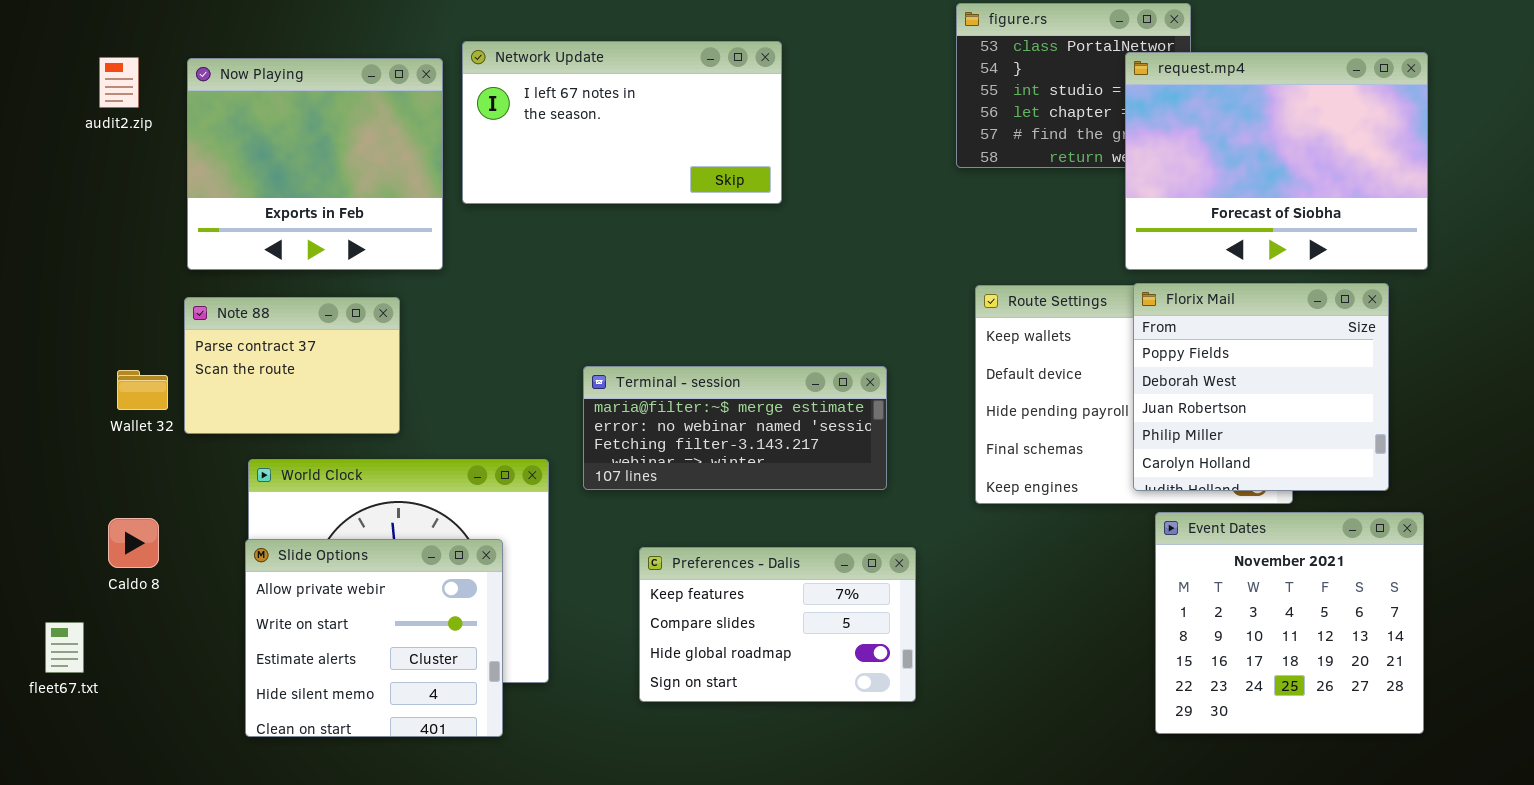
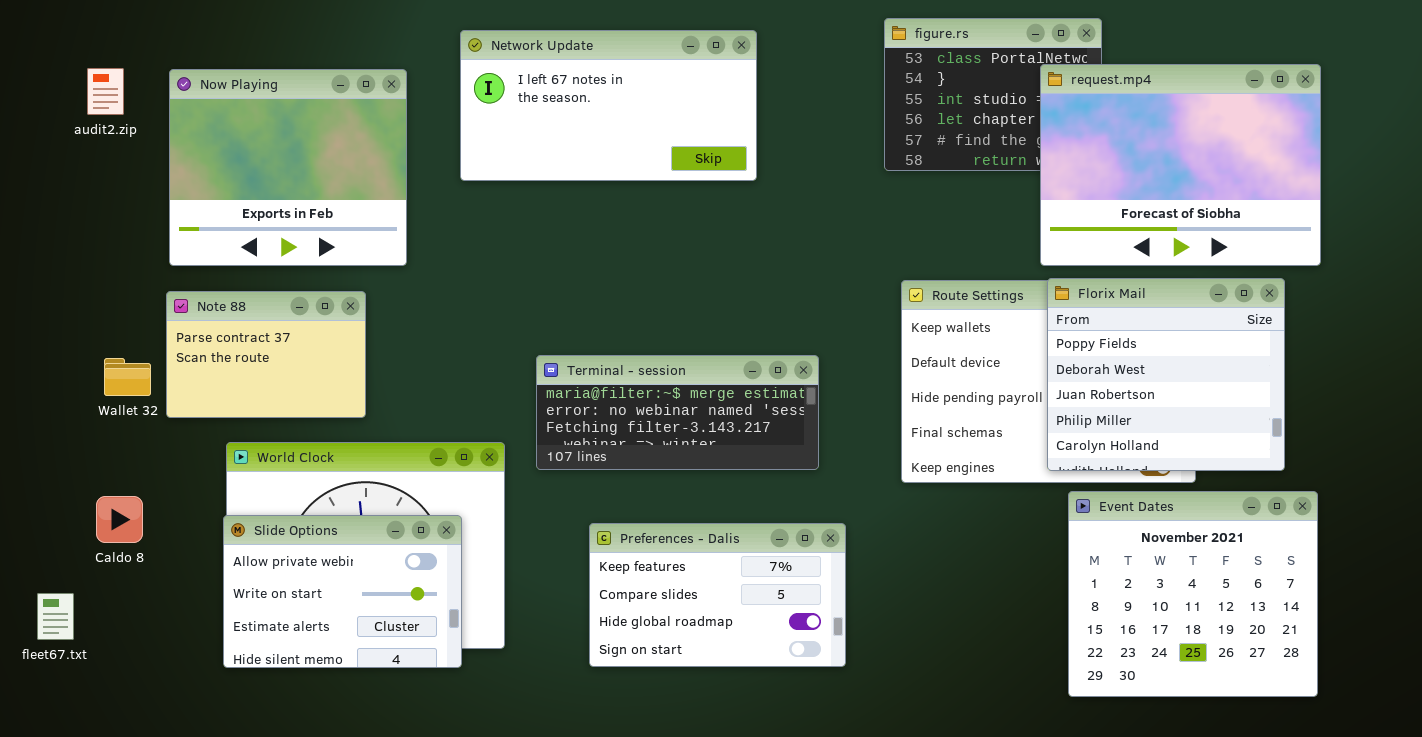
Network Update: [462,41,782,204] -> [460,30,757,181], moved
Slide Options: [245,539,503,737] -> [223,515,462,668], resized

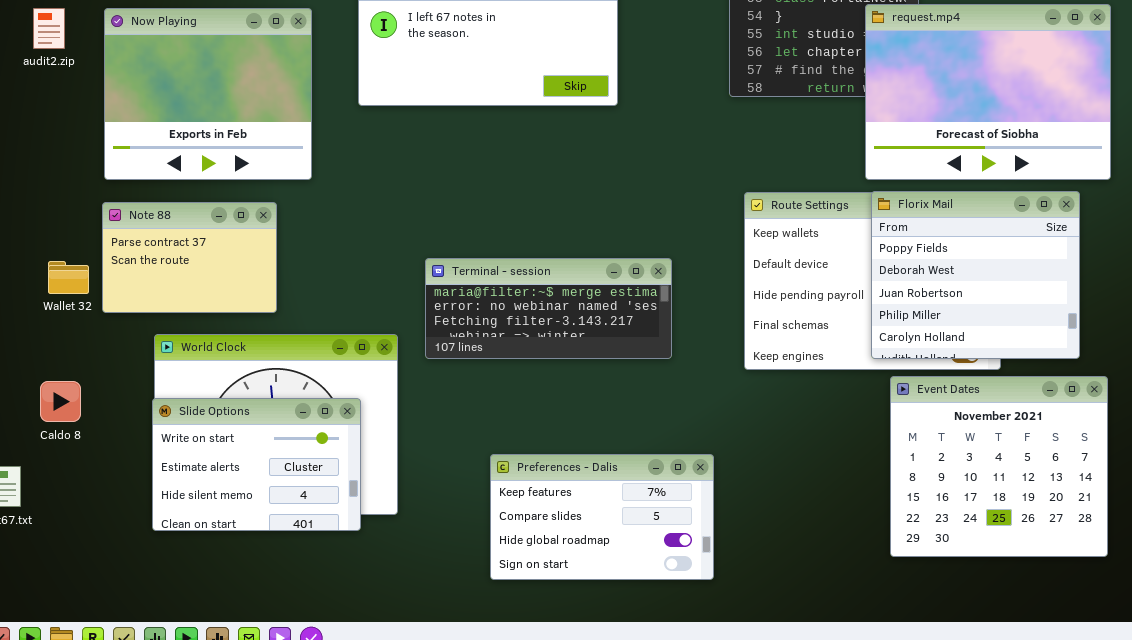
Slide Options: [223,515,462,668] -> [152,398,361,531], scrolled down 1 row
Preferences - Dalis: [589,523,846,667] -> [490,454,714,580], moved

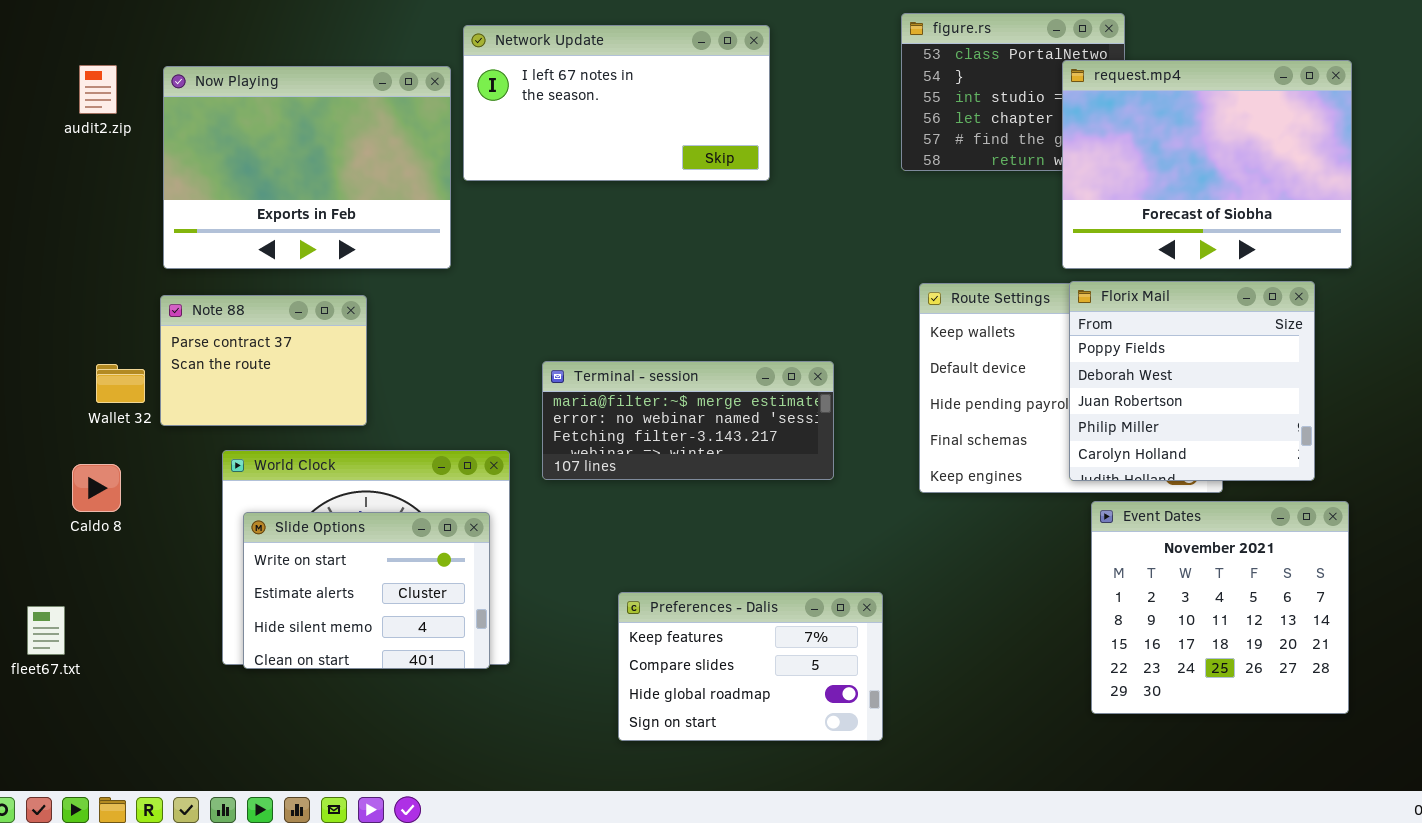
Now Playing: [104,8,312,180] -> [163,66,451,269], resized
Caldo 8: [40,381,81,422] -> [72,464,121,512], moved
Slide Options: [152,398,361,531] -> [243,512,490,669], moved

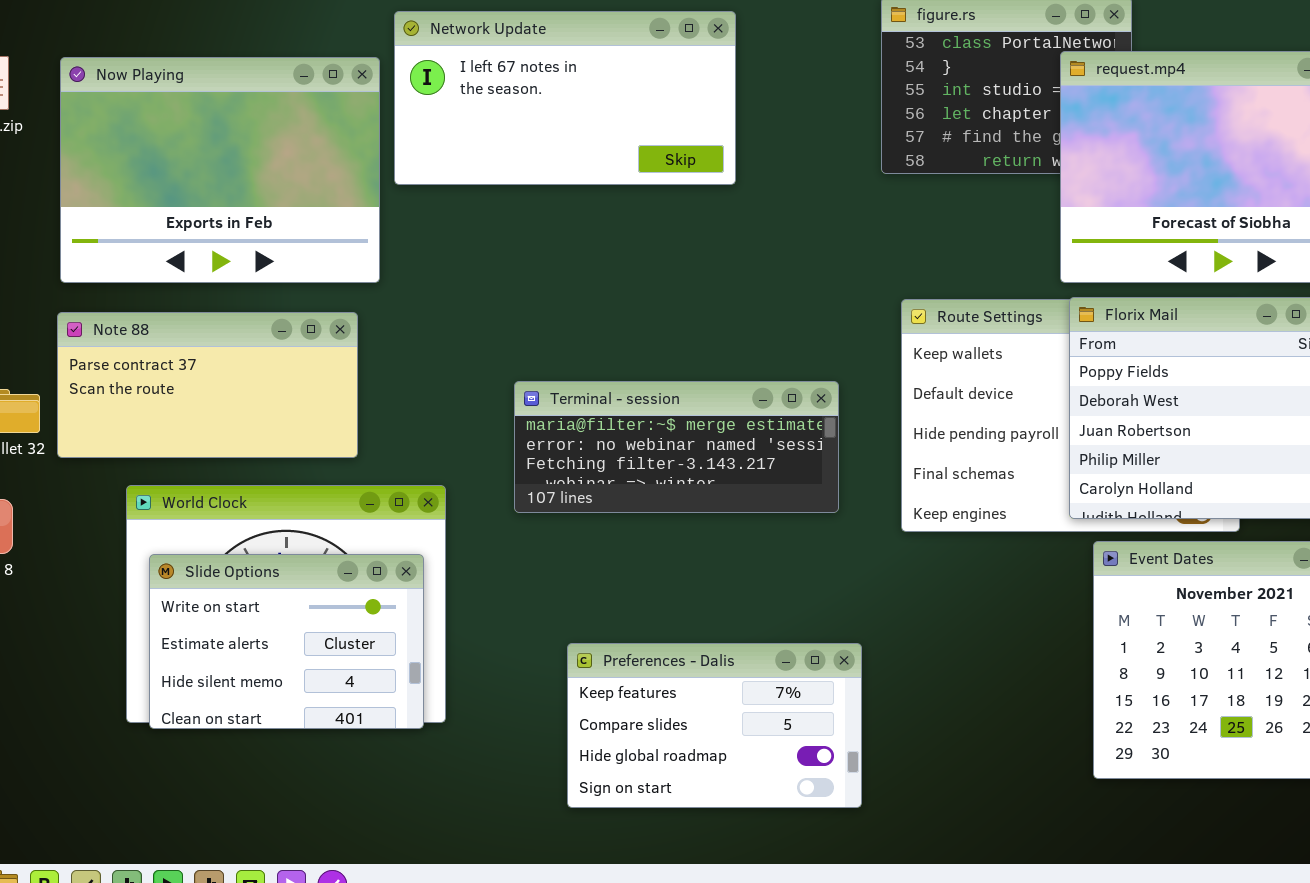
Note 88: [160,295,367,426] -> [57,312,358,458], resized
Terminal - session: [542,361,834,480] -> [514,381,839,513], moved

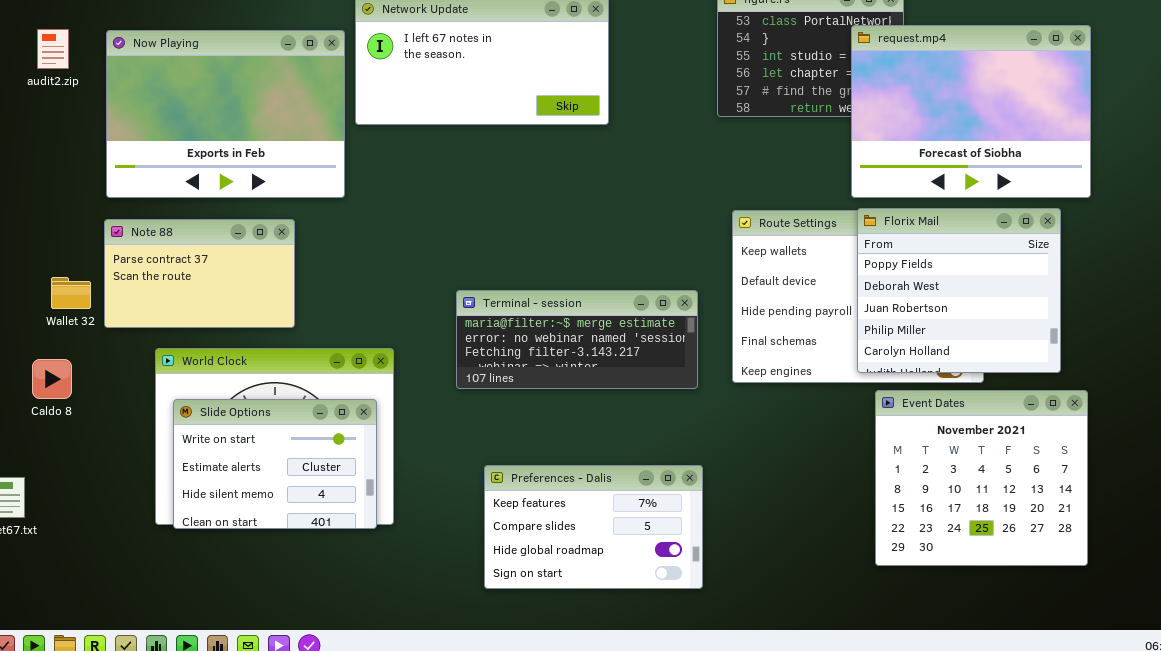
Note 88: [57,312,358,458] -> [104,219,295,328], resized
Terminal - session: [514,381,839,513] -> [456,290,698,389], moved

